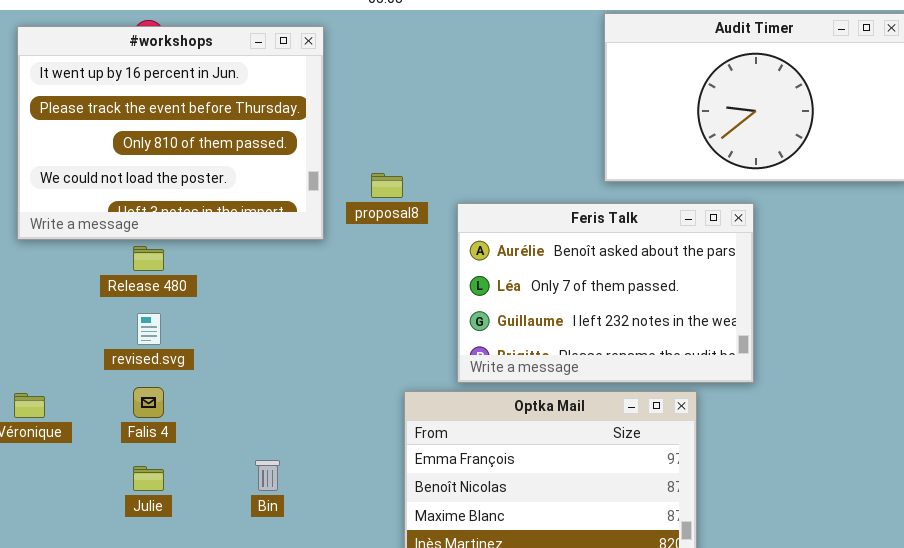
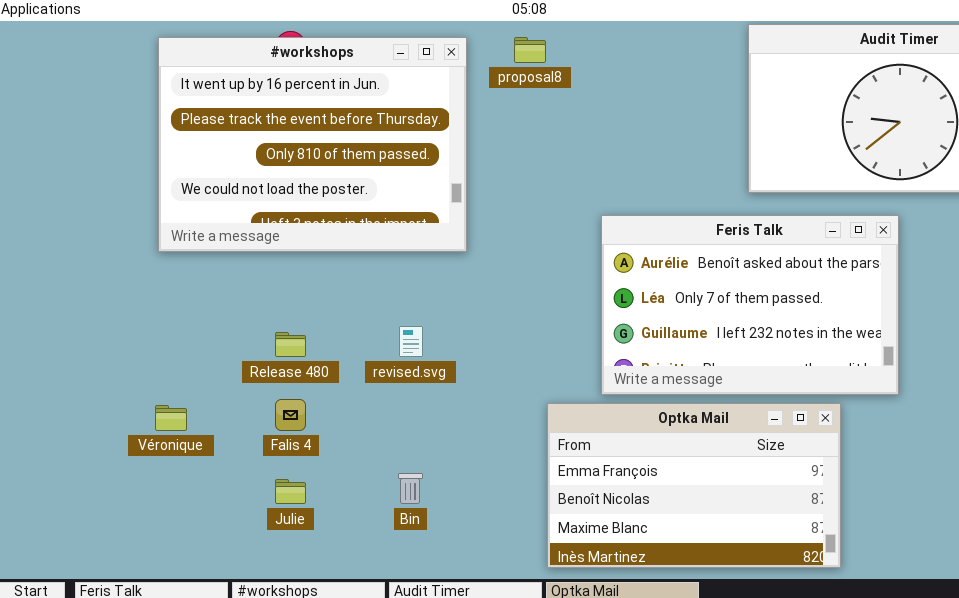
proposal8: [371,173,403,198] -> [514,37,546,63], moved
Release 480: [133,246,164,271] -> [275,332,306,357], moved
revised.svg: [137,313,161,345] -> [399,326,423,357], moved

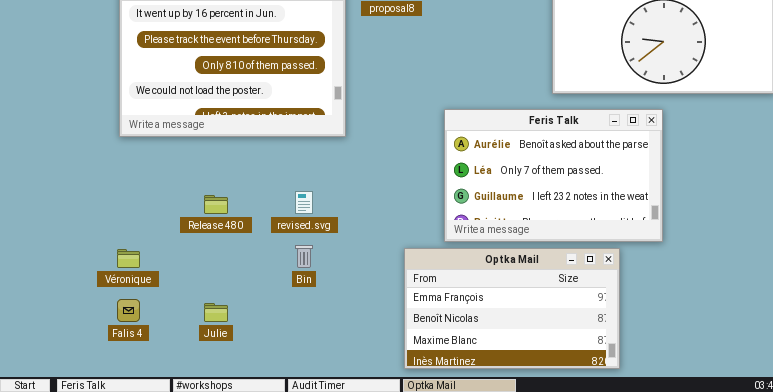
Falis 4: [275,399,306,431] -> [117,299,140,322], moved
Bin: [398,473,423,504] -> [295,245,313,268], moved

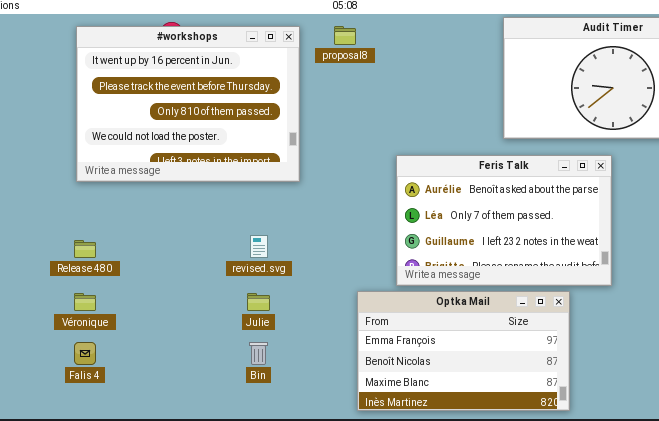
Release 480: [204,195,228,214] -> [74,240,96,258], moved
Bin: [295,245,313,268] -> [249,342,268,365], moved
Julie: [204,303,228,322] -> [247,293,270,311], moved

